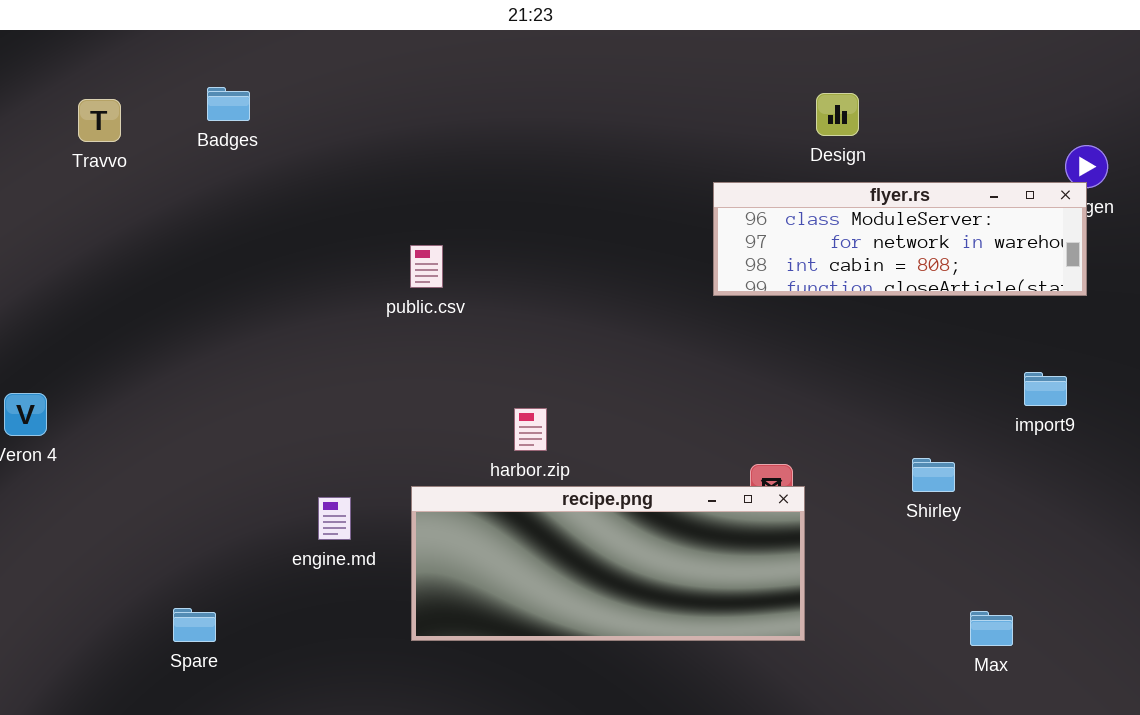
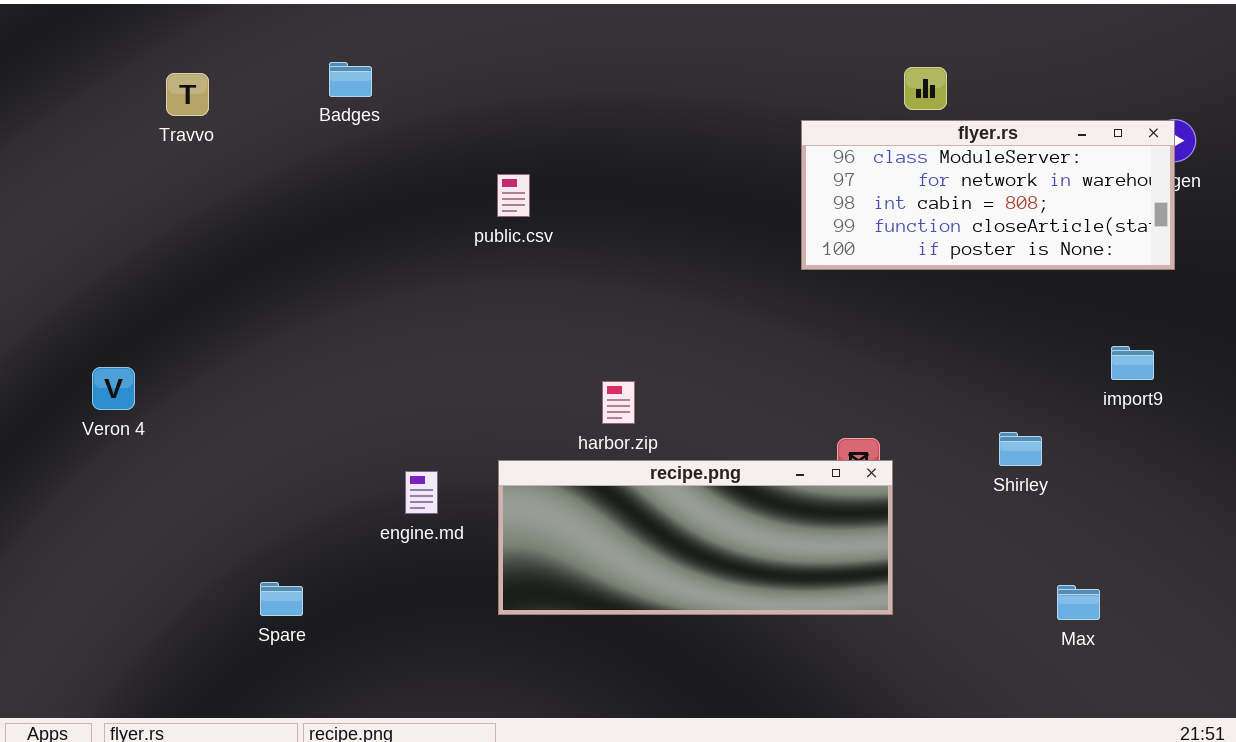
Badges: [207,87,250,121] -> [329,62,372,97], moved
flyer.rs: [713,182,1087,296] -> [801,120,1175,270], resized
public.csv: [410,245,443,288] -> [497,174,530,217], moved

